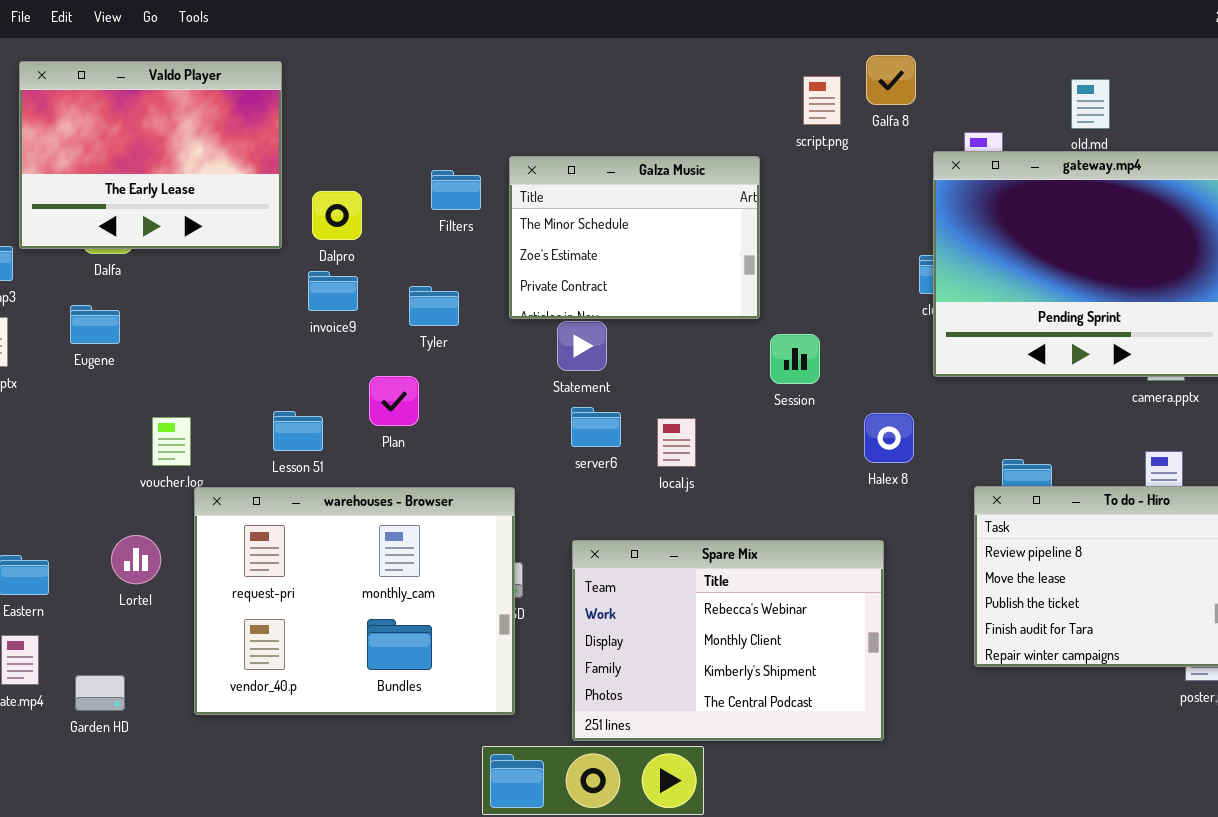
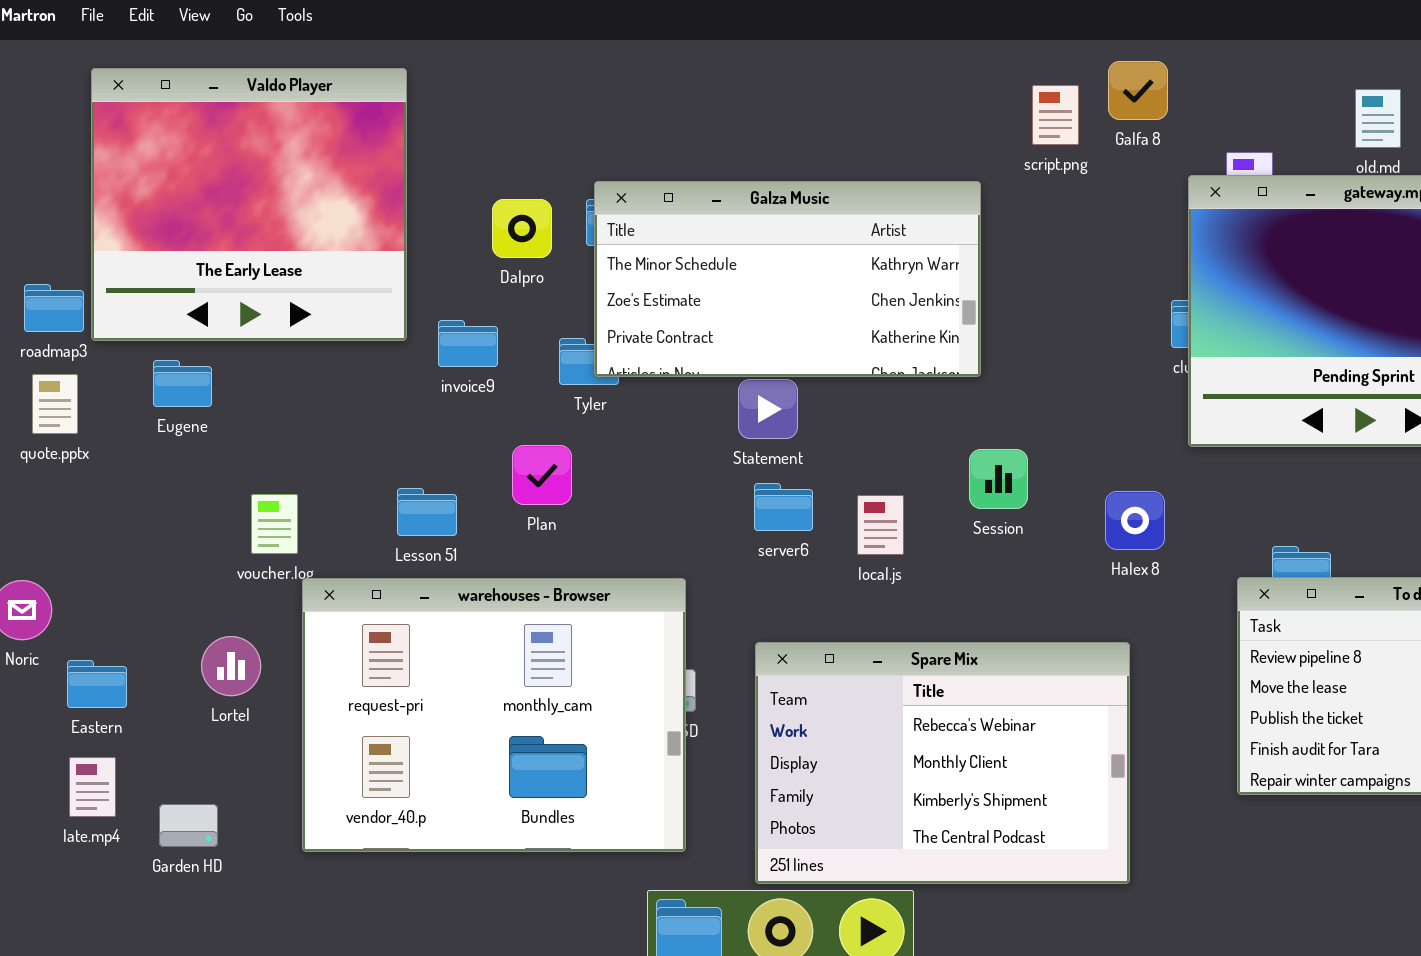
Valdo Player: [19,61,282,249] -> [91,68,407,341], resized
Galza Music: [509,156,760,319] -> [594,181,981,377], resized
Dalpro: [312,191,362,240] -> [492,199,552,258], moved
Session: [770,334,820,384] -> [969,449,1028,509], moved

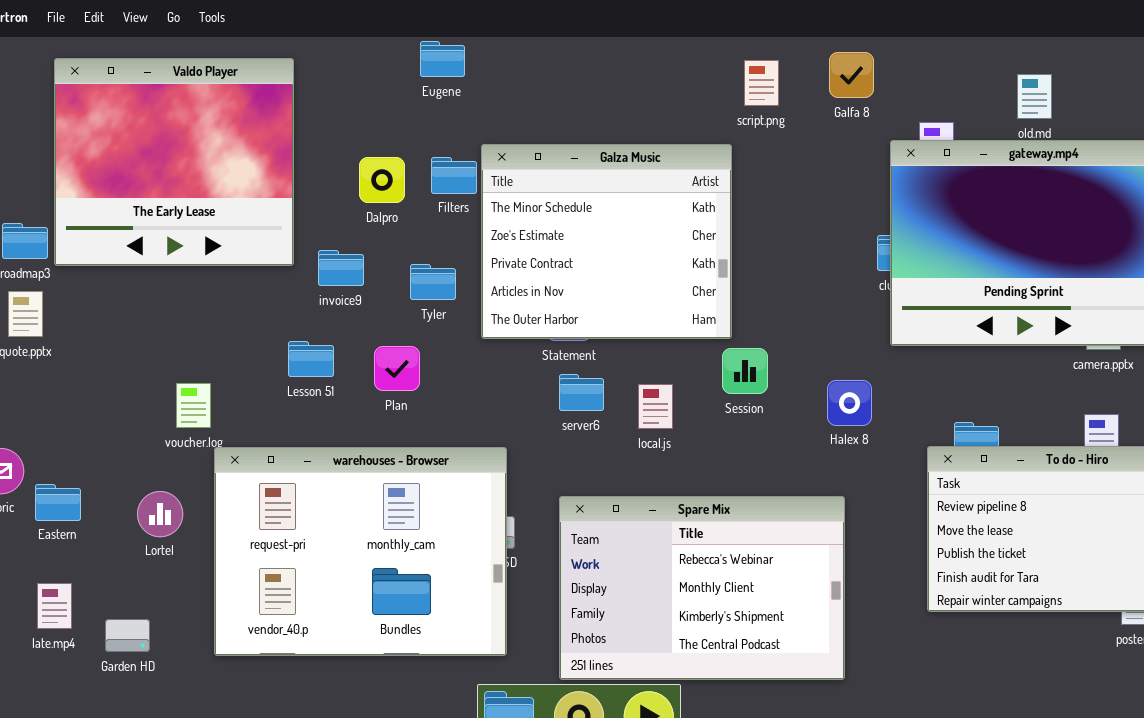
script.png: [1032,85,1079,145] -> [744,60,779,106], moved
Galza Music: [594,181,981,377] -> [481,144,732,339], resized
Eugene: [153,360,212,407] -> [420,41,465,77], moved
Lesson 51: [397,488,457,536] -> [288,341,334,377], moved
Eastern: [67,660,127,708] -> [35,484,81,521], moved

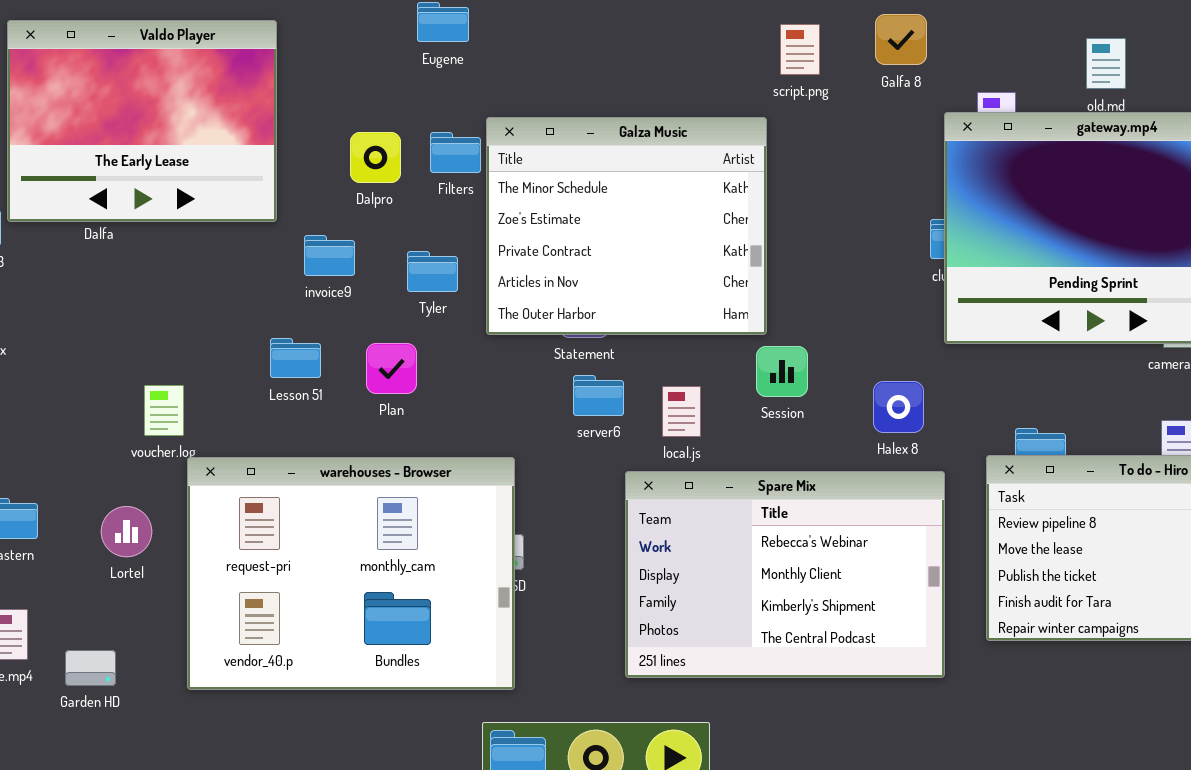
Valdo Player: [54,58,294,266] -> [7,20,277,222], resized
Spare Mix: [559,496,845,680] -> [625,471,945,678], moved

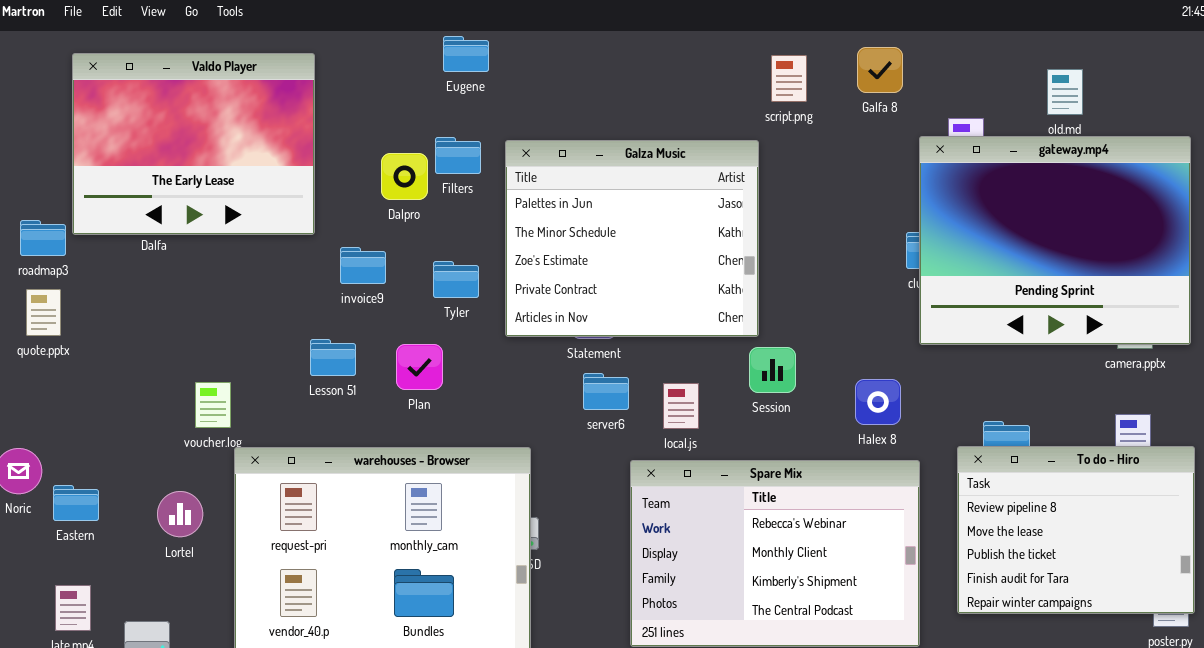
Galza Music: [486,117,767,335] -> [505,140,759,337], scrolled up 1 row
Filters: [430,132,481,173] -> [435,137,481,174], moved

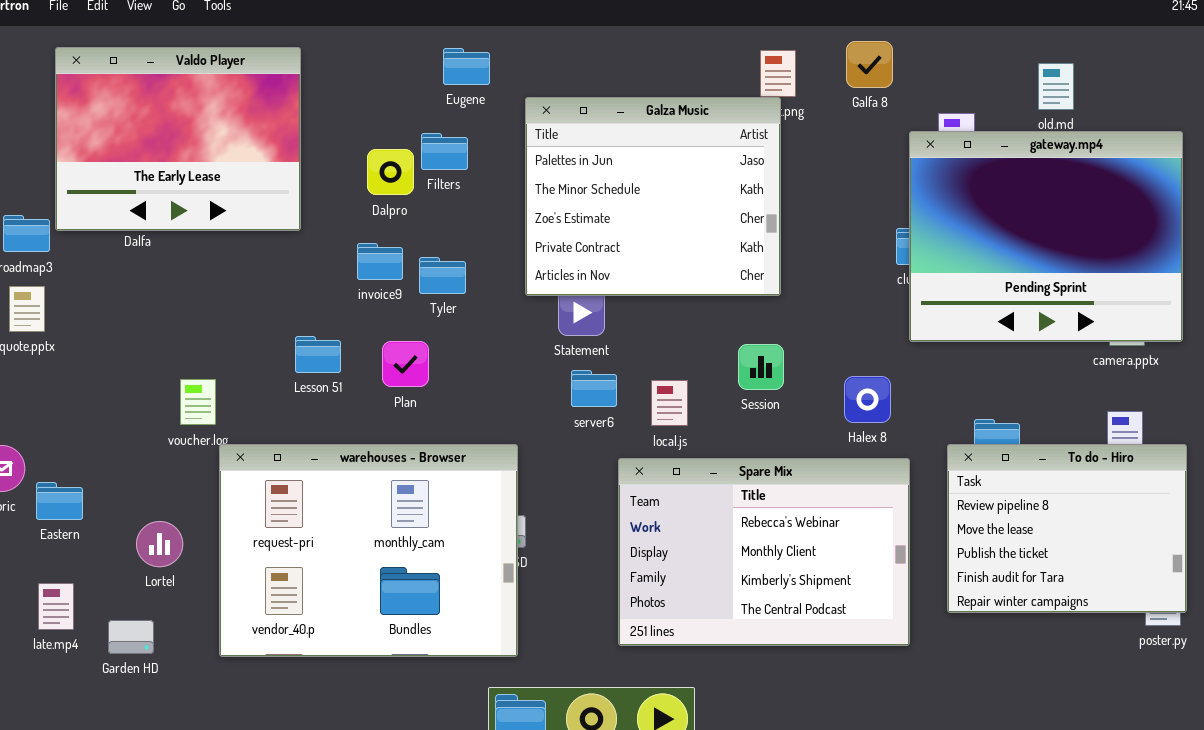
Eugene: [443,36,489,72] -> [443,48,490,85], moved
Galza Music: [505,140,759,337] -> [525,97,781,296], moved
invoice9: [340,247,386,284] -> [357,243,403,280], moved
Lortel: [157,491,203,537] -> [136,521,183,567], moved

